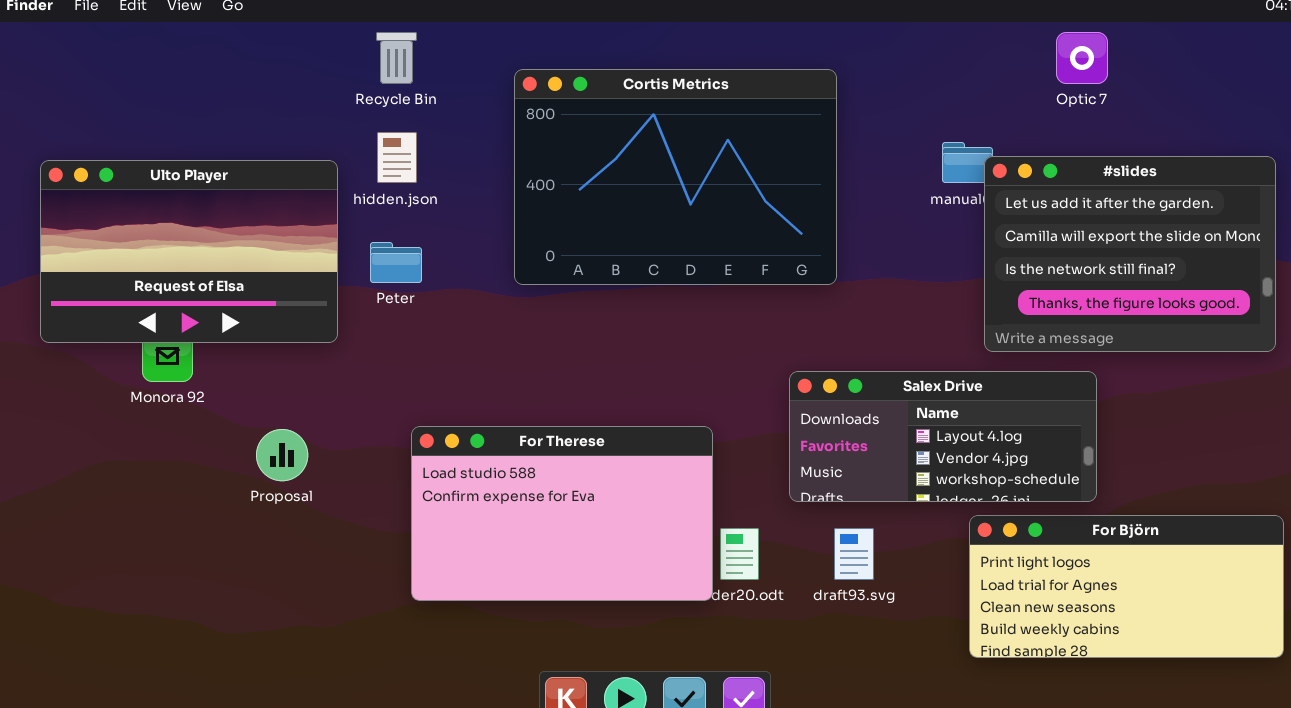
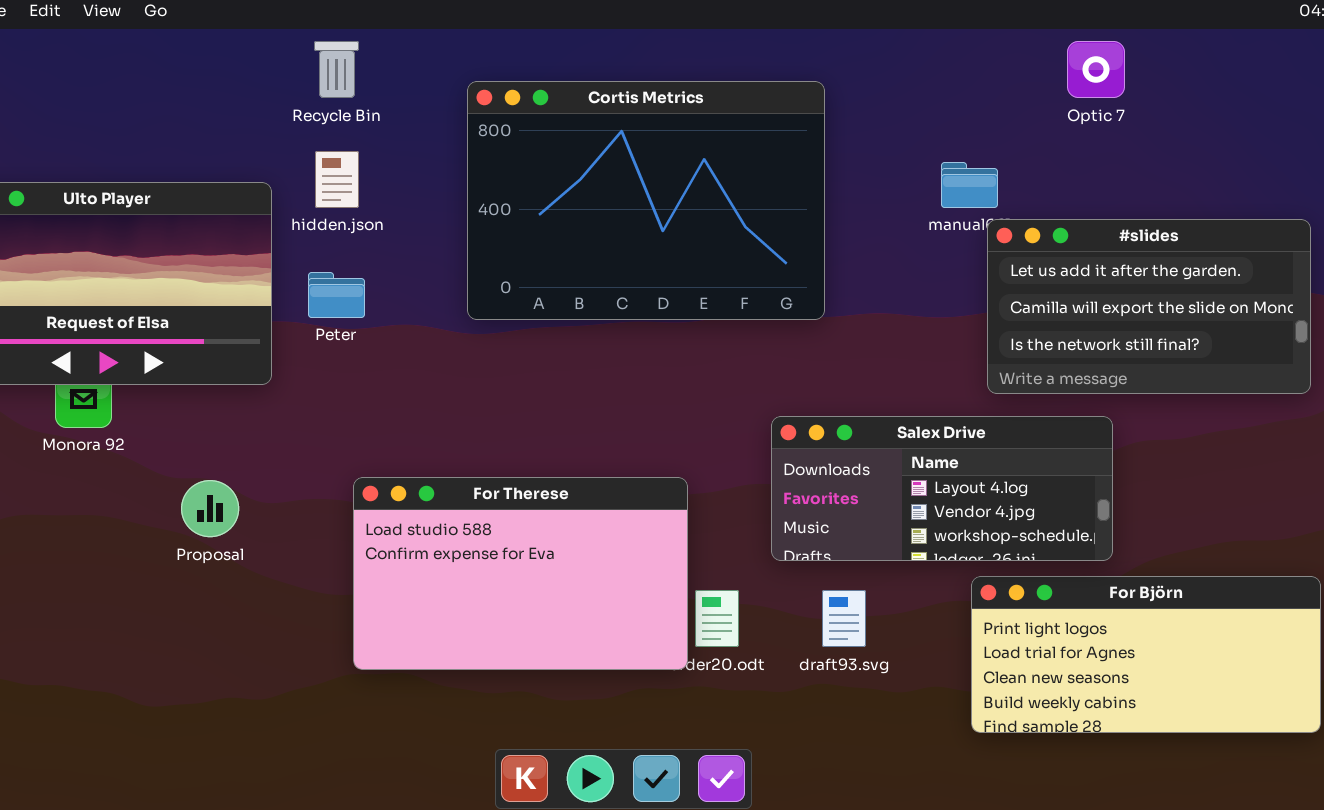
#slides: [984,156,1276,352] -> [987,219,1311,394], resized

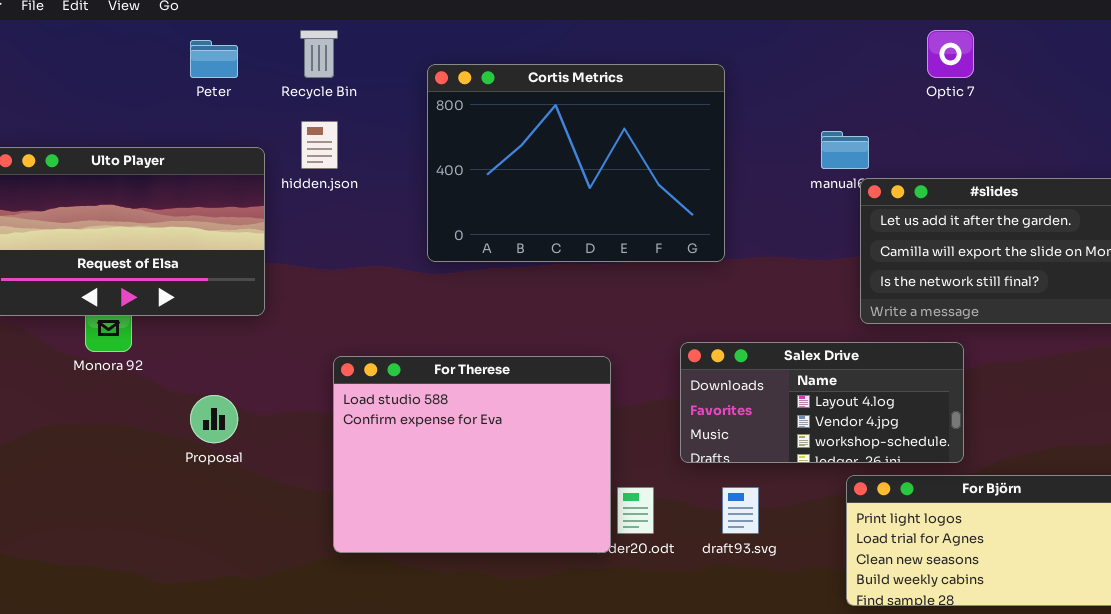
Peter: [308,272,365,318] -> [190,40,238,78], moved
For Therese: [353,477,688,670] -> [333,356,611,553], resized

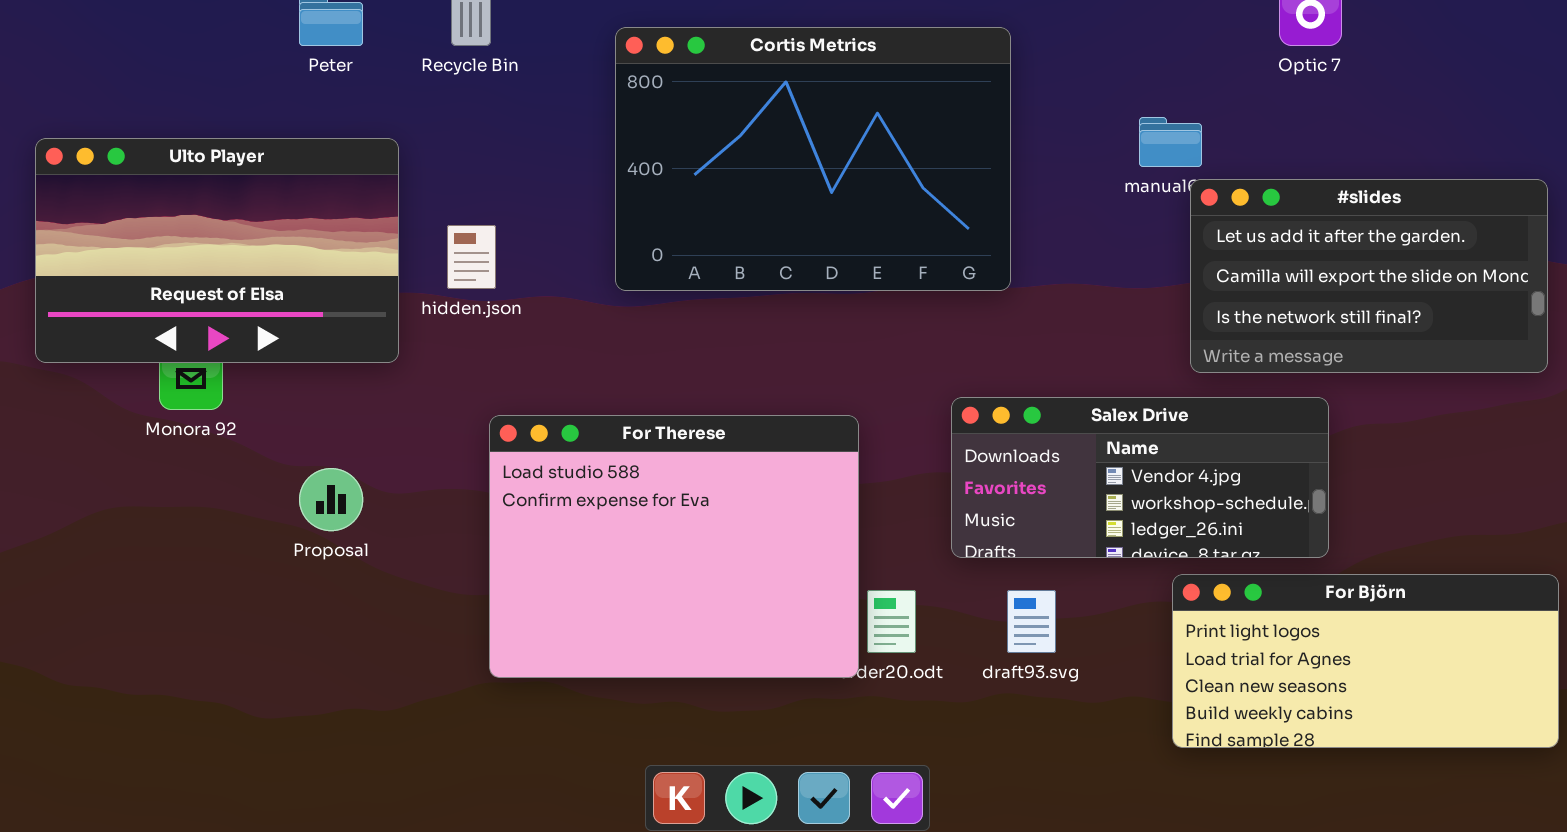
hidden.json: [301,121,338,169] -> [447,225,496,289], moved
Salex Drive: [680,342,964,463] -> [951,397,1329,558], scrolled down 1 row

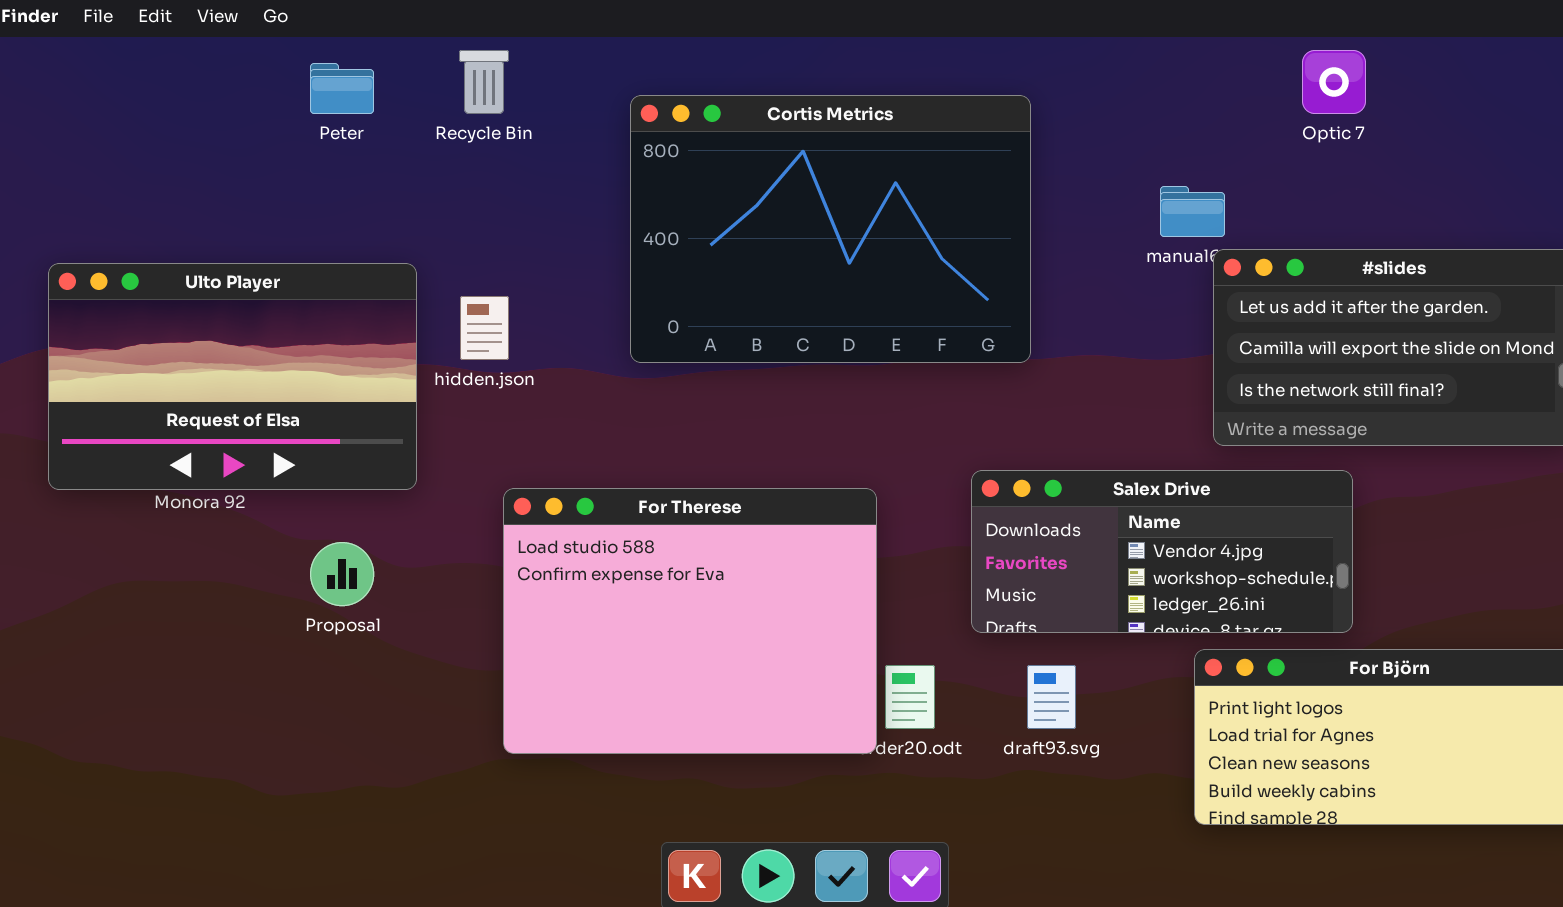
Ulto Player: [35,138,399,363] -> [48,263,417,490], moved

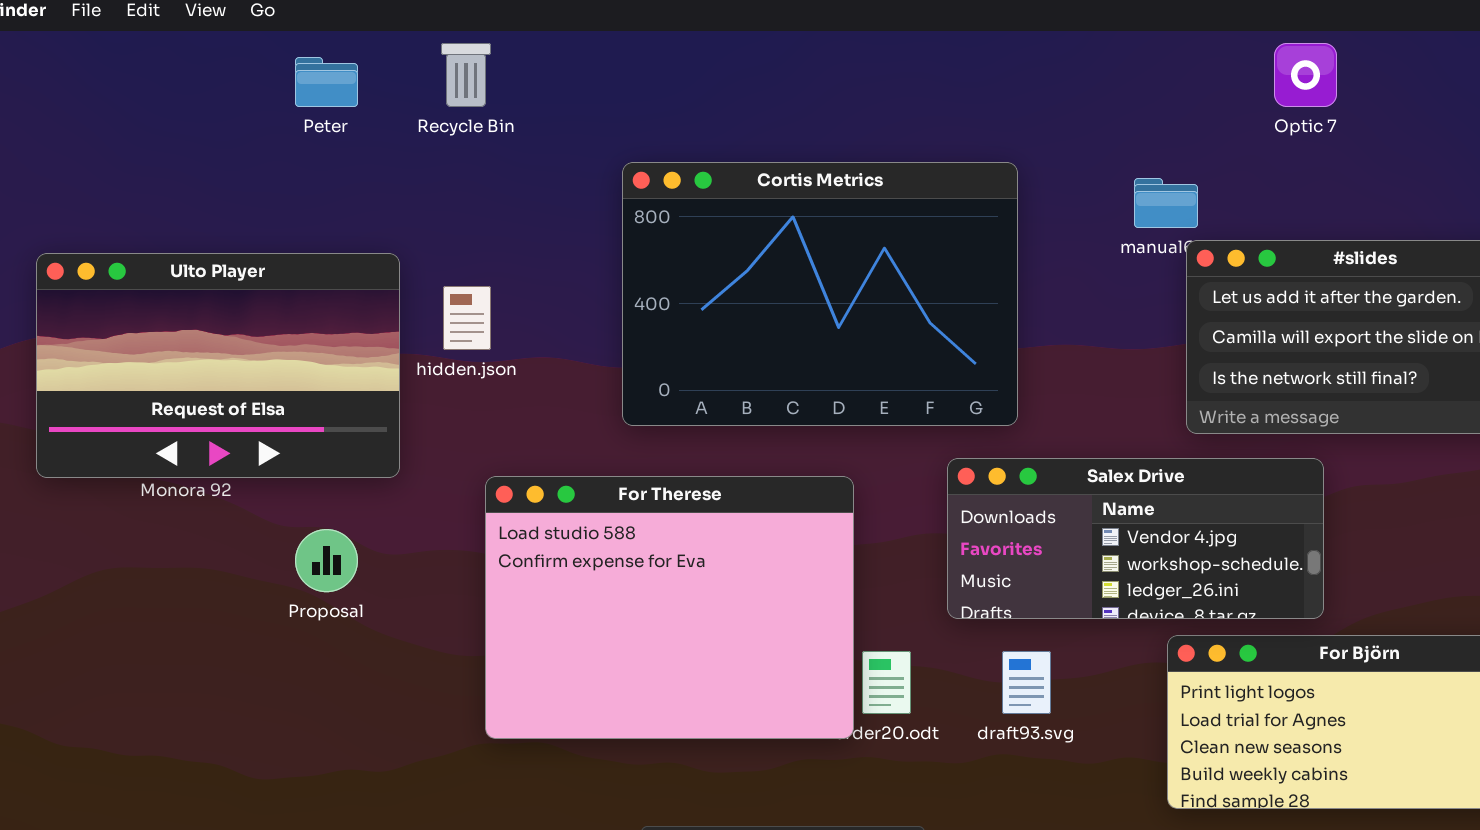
Cortis Metrics: [630,95,1031,363] -> [622,162,1018,426], moved

